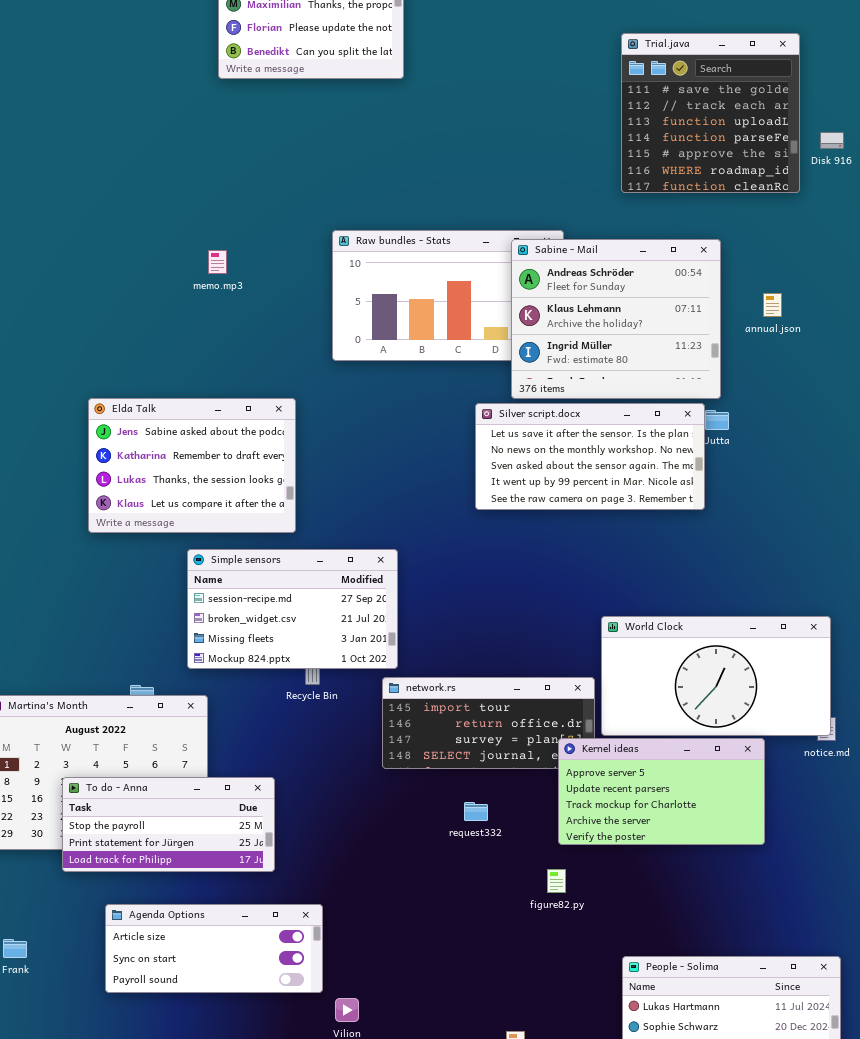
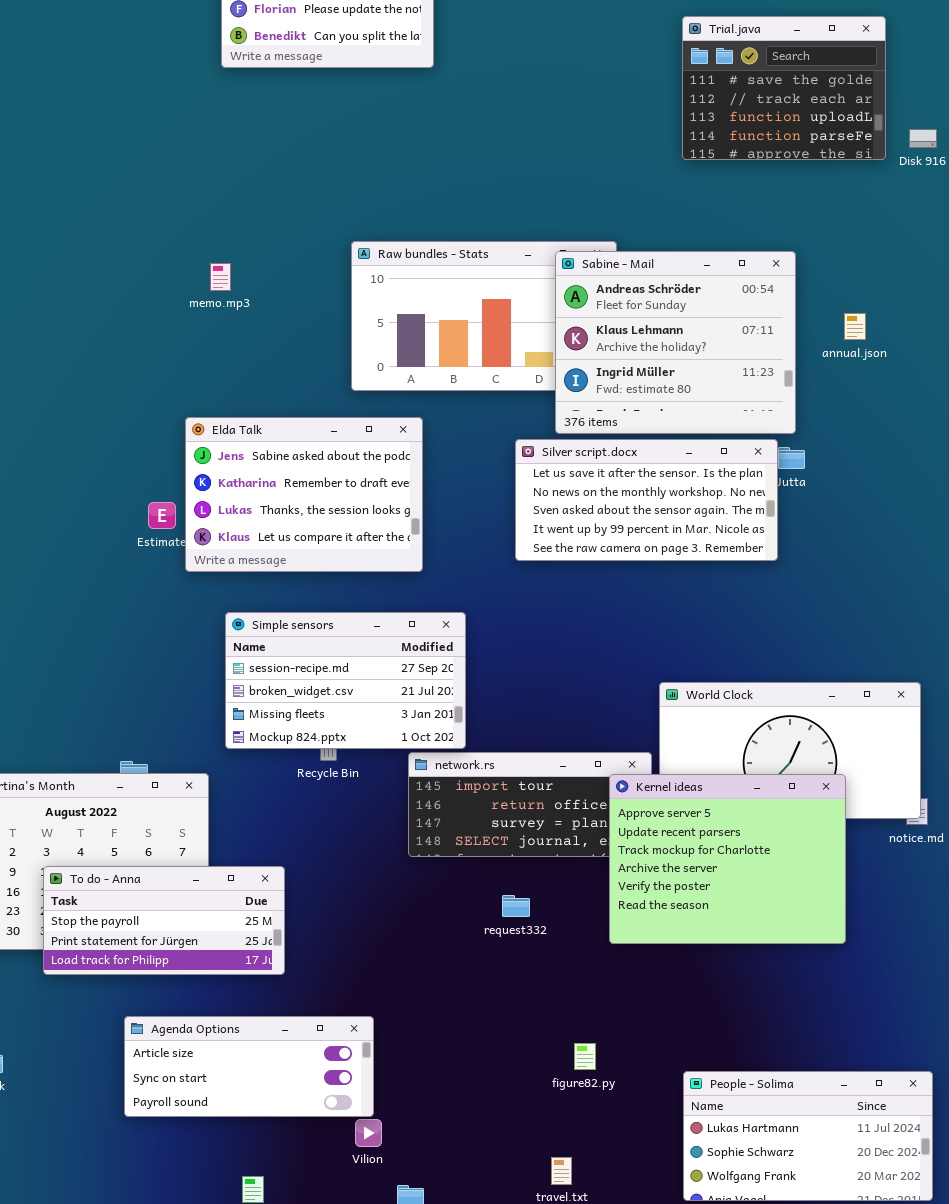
Trial.java: [621,33,800,193] -> [682,16,886,160], resized
Elda Talk: [88,398,296,533] -> [185,417,423,572], moved
Simple sensors: [187,549,398,669] -> [225,612,466,749], moved
Kernel ideas: [558,738,765,845] -> [609,774,846,944], resized
figure82.py: [547,869,566,893] -> [574,1043,596,1070], moved
Agenda Options: [105,904,323,993] -> [124,1016,374,1117], moved

